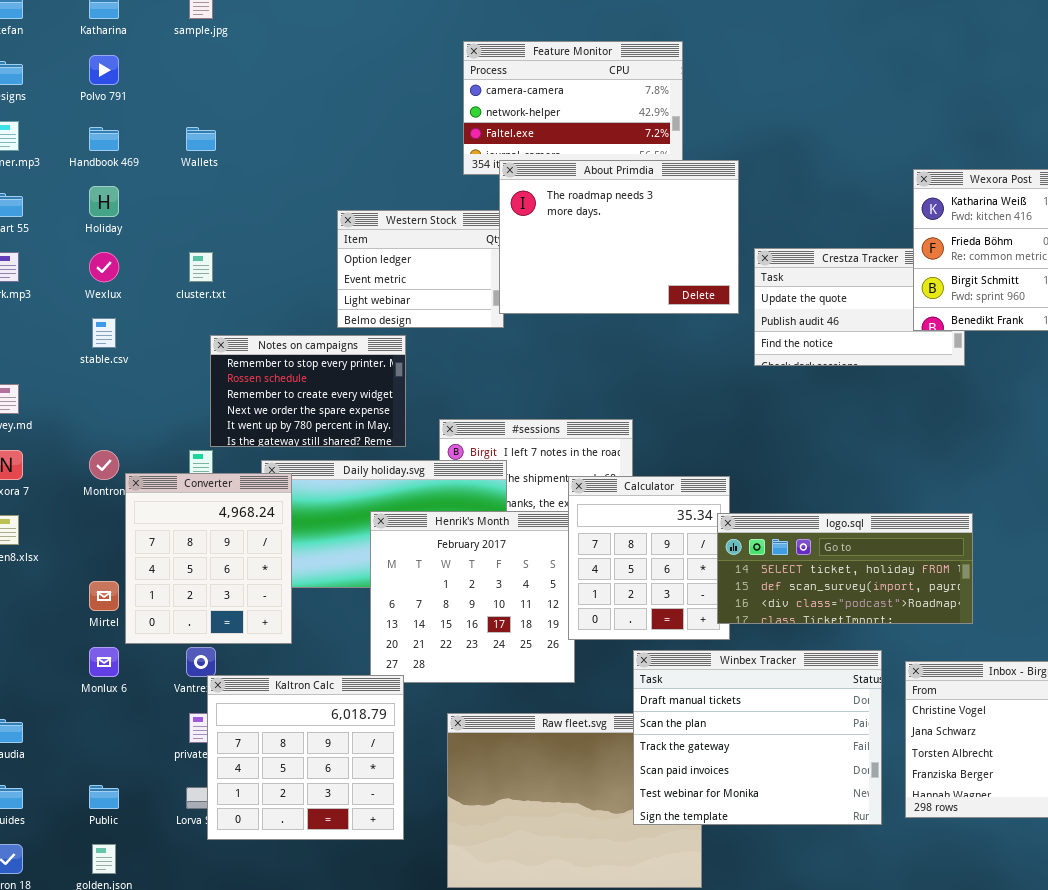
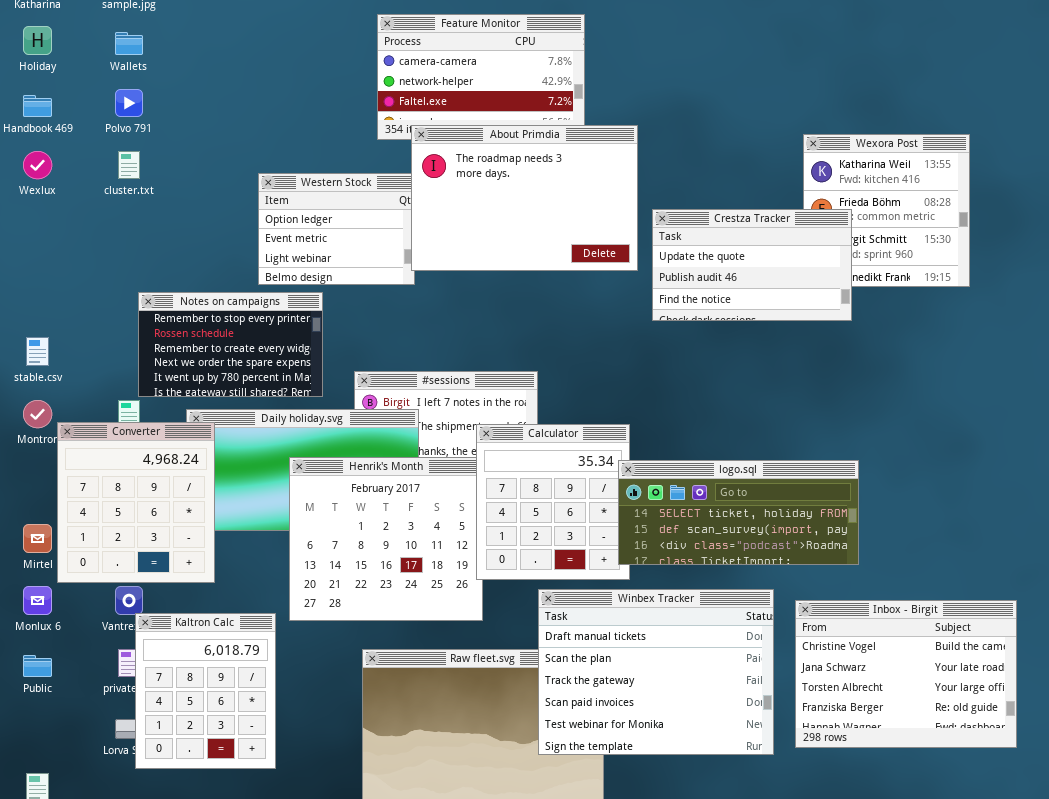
Polvo 791: [89,55,119,85] -> [115,89,143,117], moved
Wallets: [186,127,216,151] -> [115,32,143,55], moved
Holiday: [89,186,119,217] -> [23,26,52,55], moved
Crestza Tracker: [754,248,965,366] -> [652,209,852,321], raised
Wexlux: [89,252,119,282] -> [23,151,52,179], moved
cluster.txt: [189,252,213,282] -> [118,151,140,179], moved
stable.csv: [92,318,116,348] -> [26,337,49,366], moved
Kaltron Calc: [207,675,404,840] -> [135,613,276,769], resized
Public: [89,785,119,809] -> [23,655,52,677], moved

